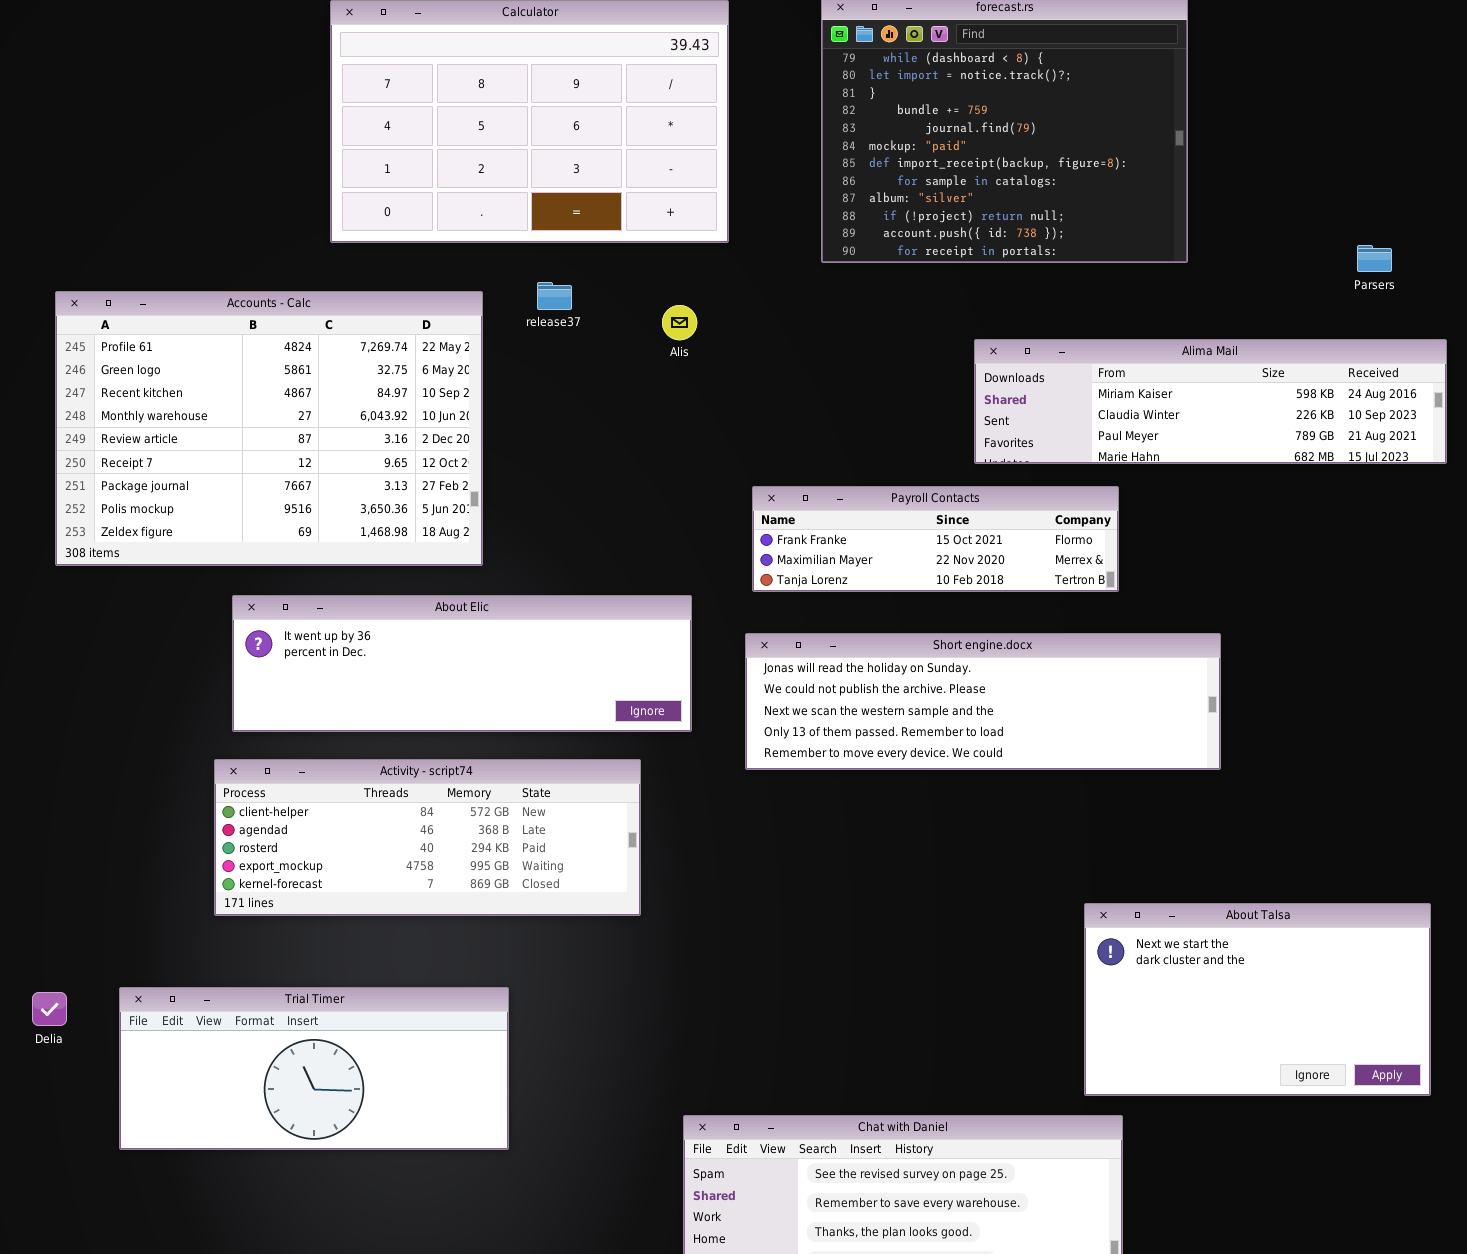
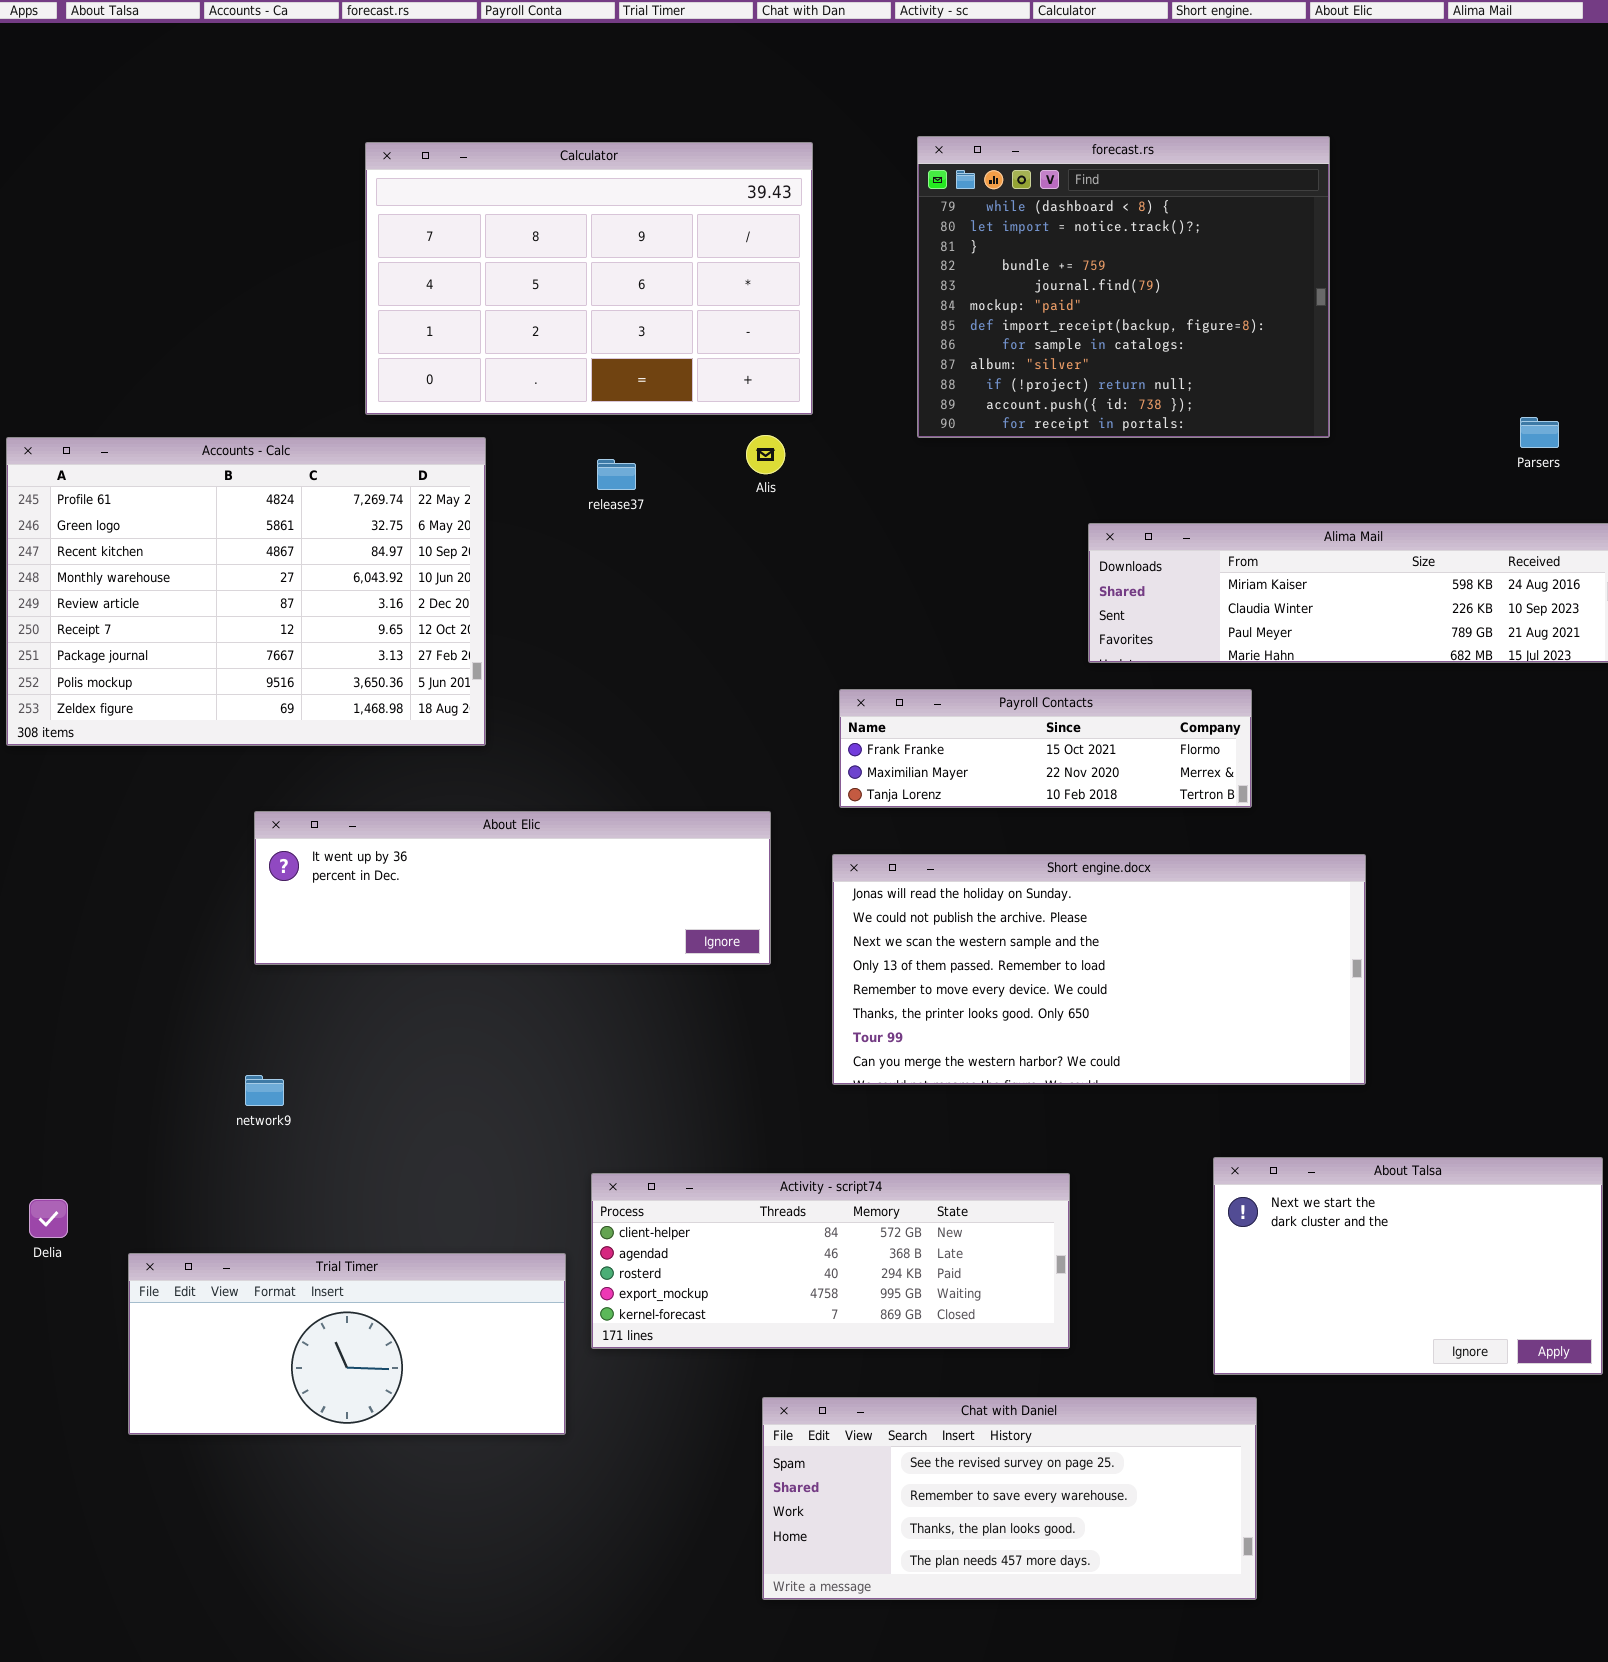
Accounts - Calc: [55,291,483,566] -> [6,437,486,746], moved
Alis: [662,305,697,340] -> [746,435,785,474], moved
Short engine.docx: [745,633,1221,770] -> [832,854,1366,1085], resized
Activity - script74: [214,759,641,916] -> [591,1173,1070,1349], moved
Delia: [32,992,67,1026] -> [29,1199,68,1238], moved

